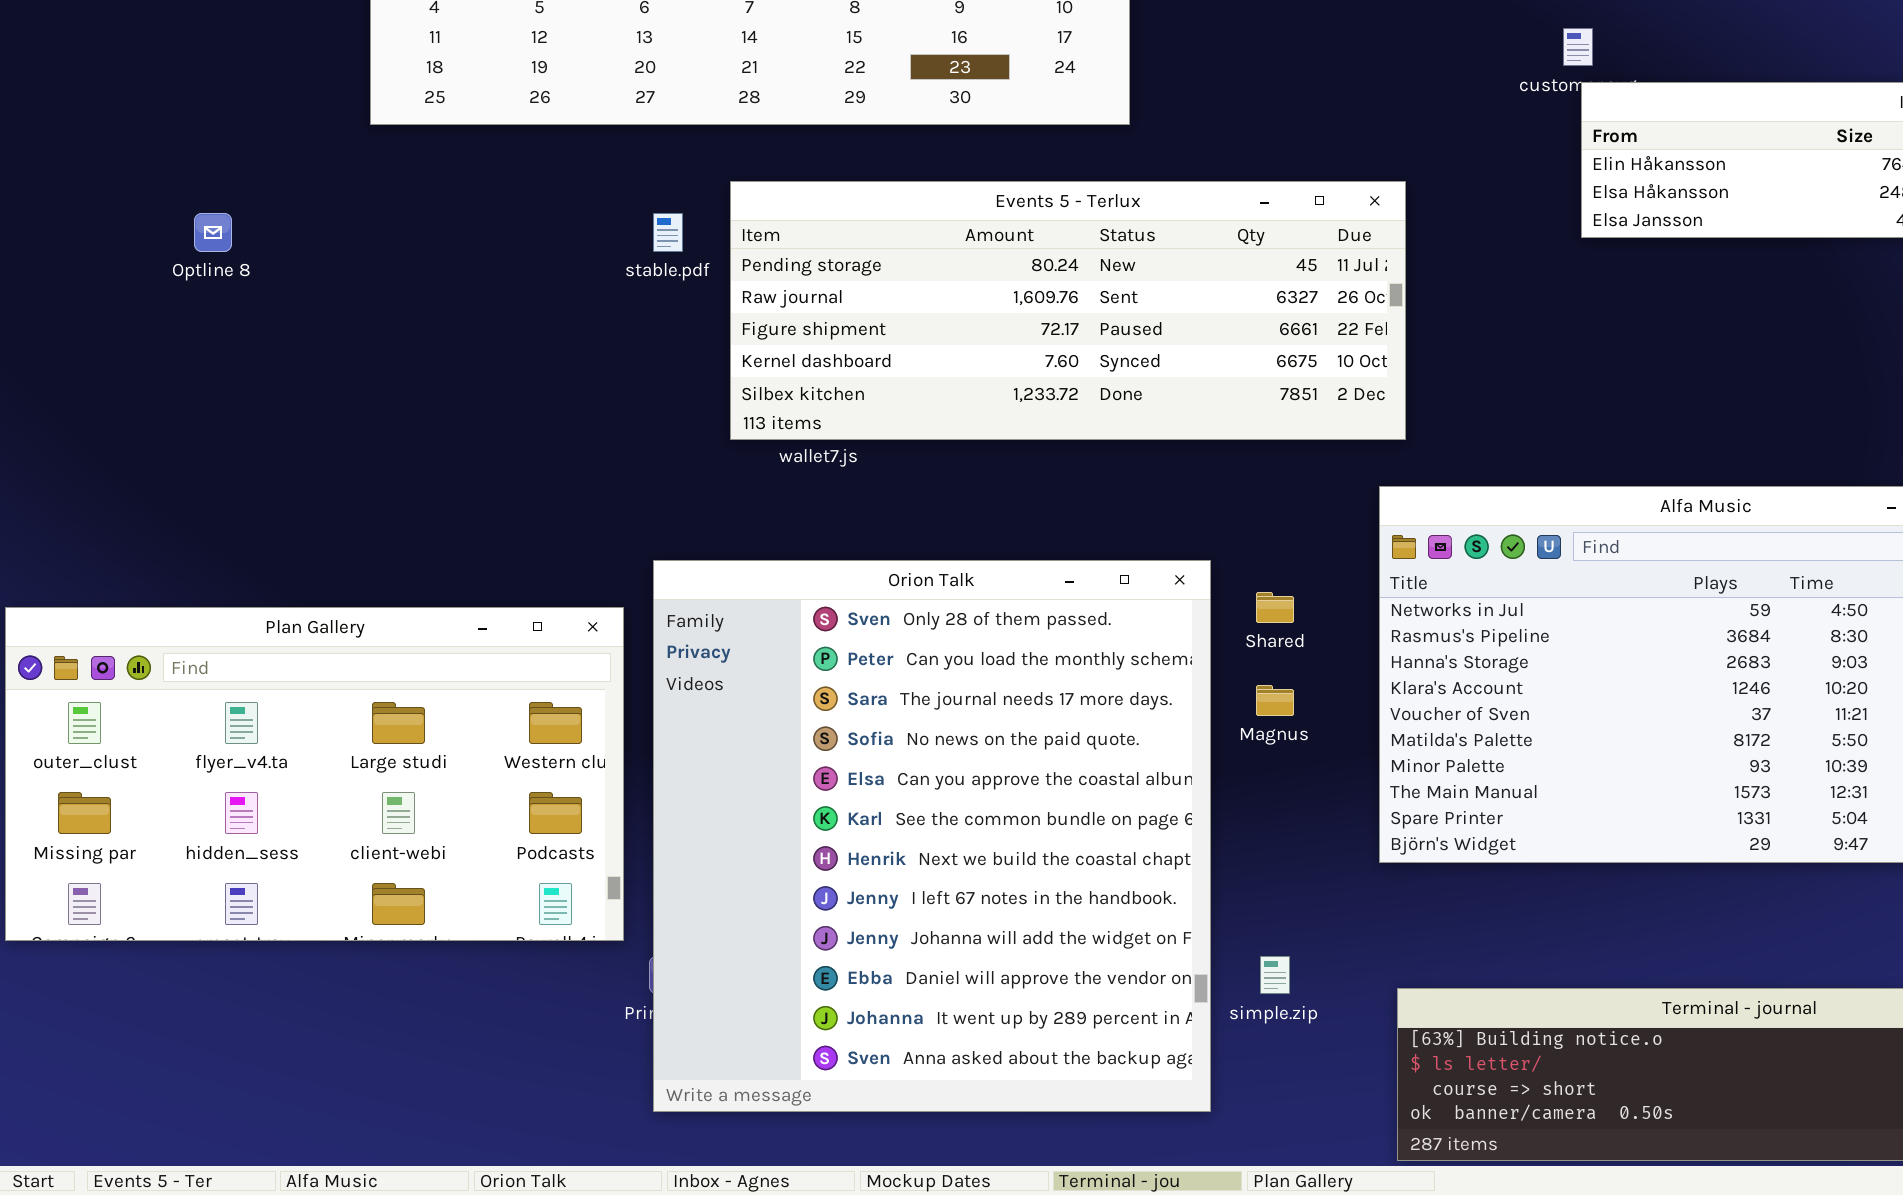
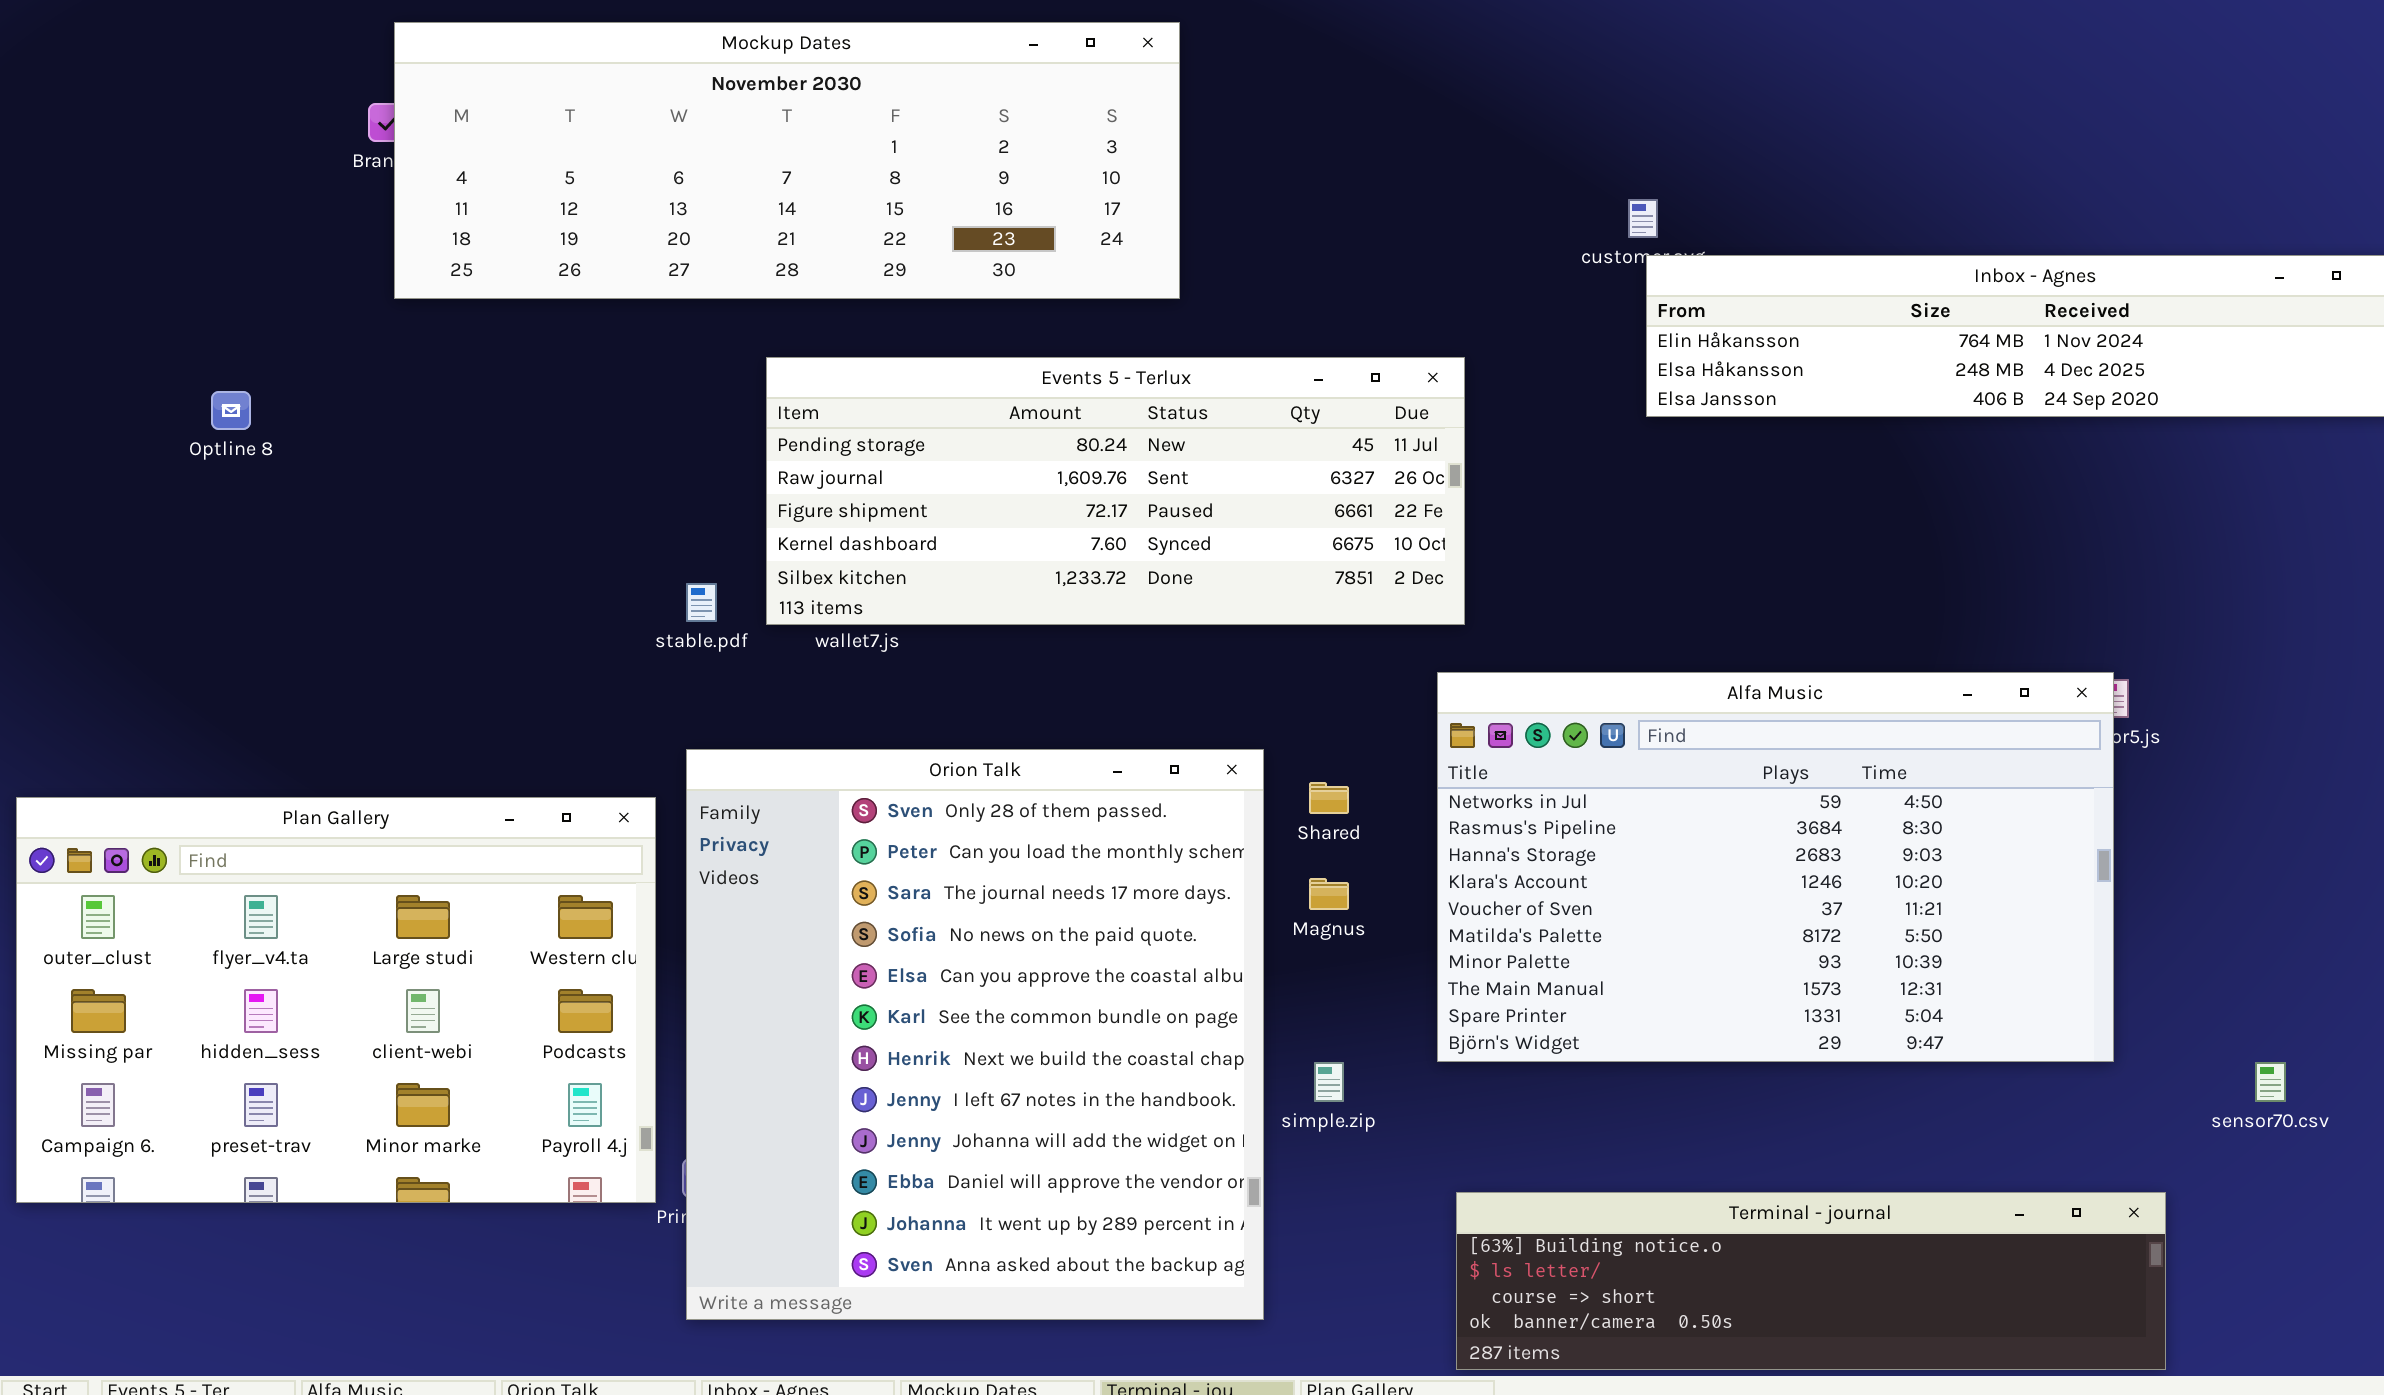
stable.pdf: [653,213,683,252] -> [686,583,717,622], moved
Plan Gallery: [5,607,624,941] -> [16,797,656,1203], resized
simple.zip: [1260,956,1290,994] -> [1314,1062,1344,1102], moved

